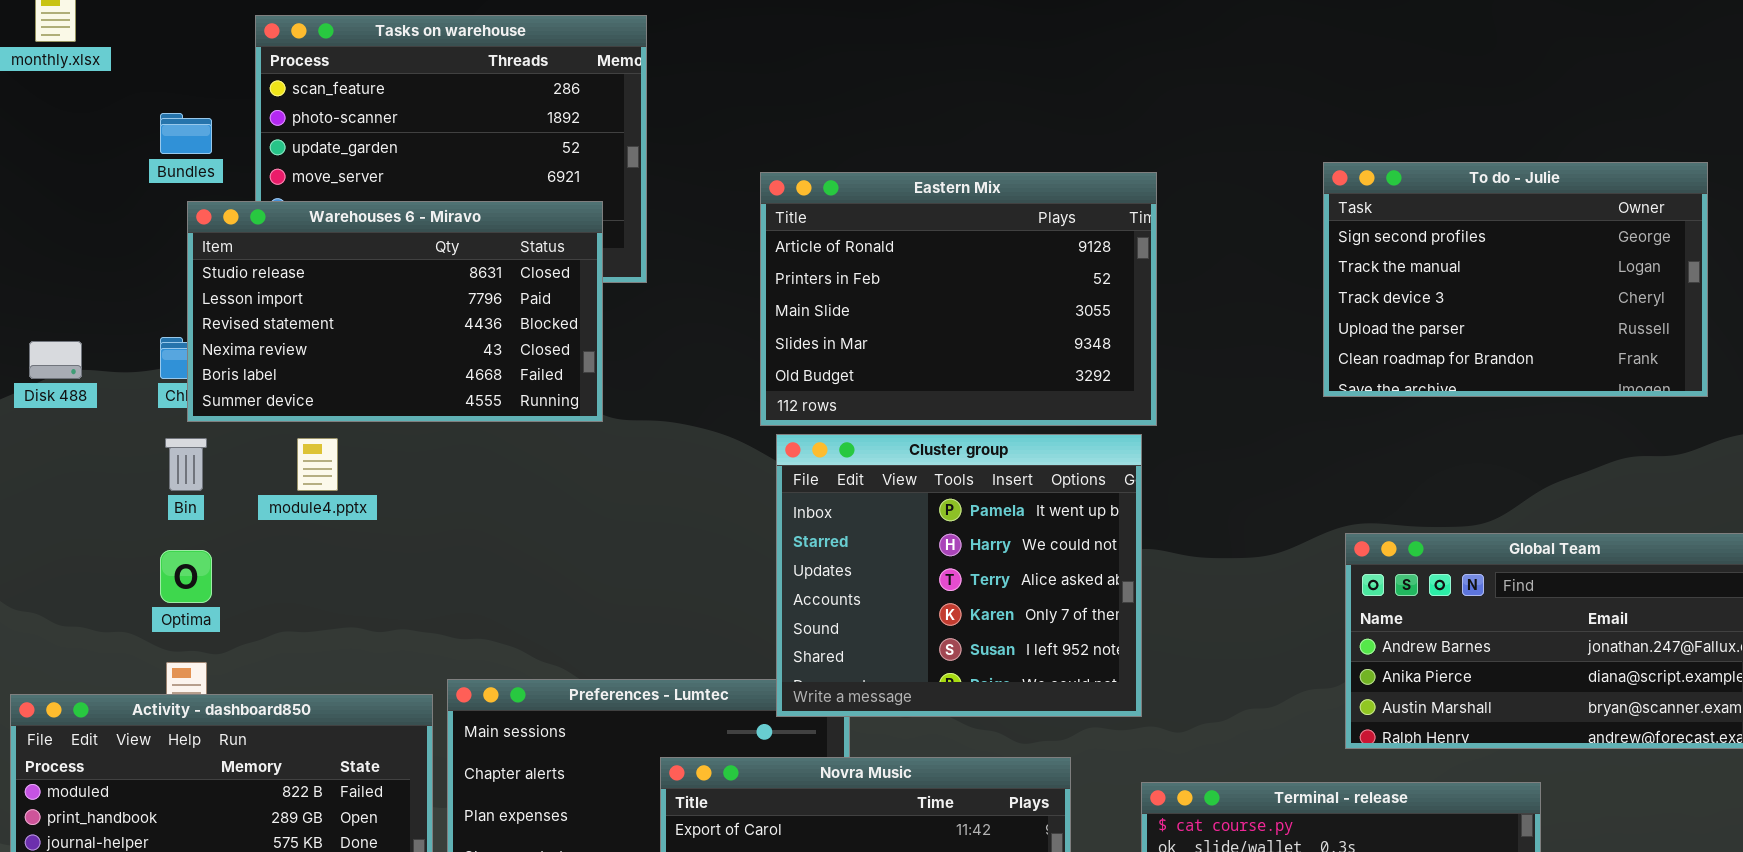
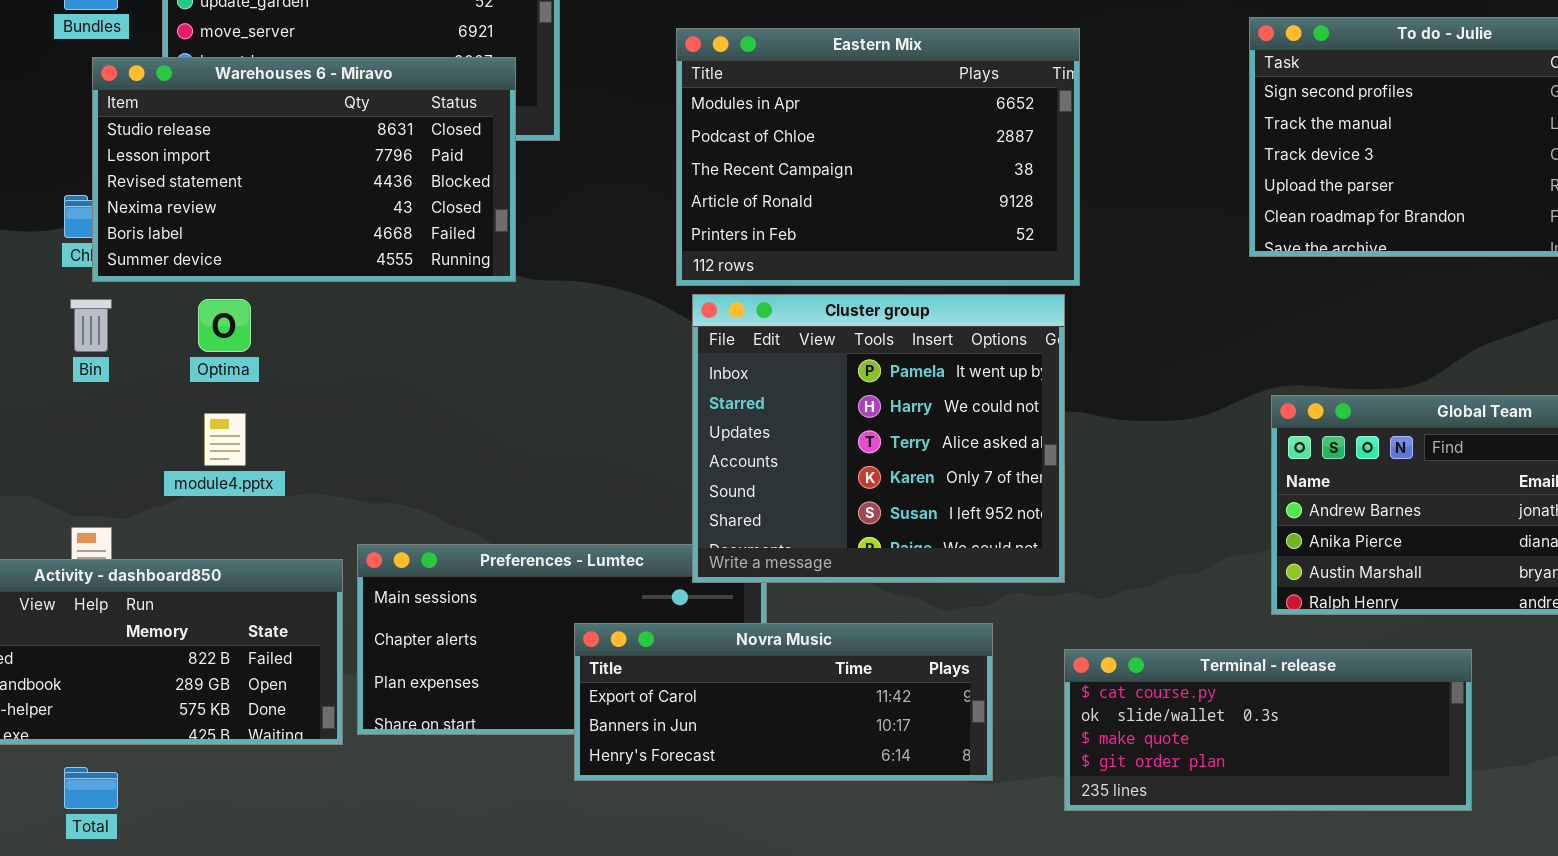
Eastern Mix: [760,172,1157,426] -> [676,28,1080,286], scrolled up 3 rows
module4.pptx: [297,438,338,491] -> [204,413,246,466], moved
Optima: [160,550,212,603] -> [198,299,251,352], moved

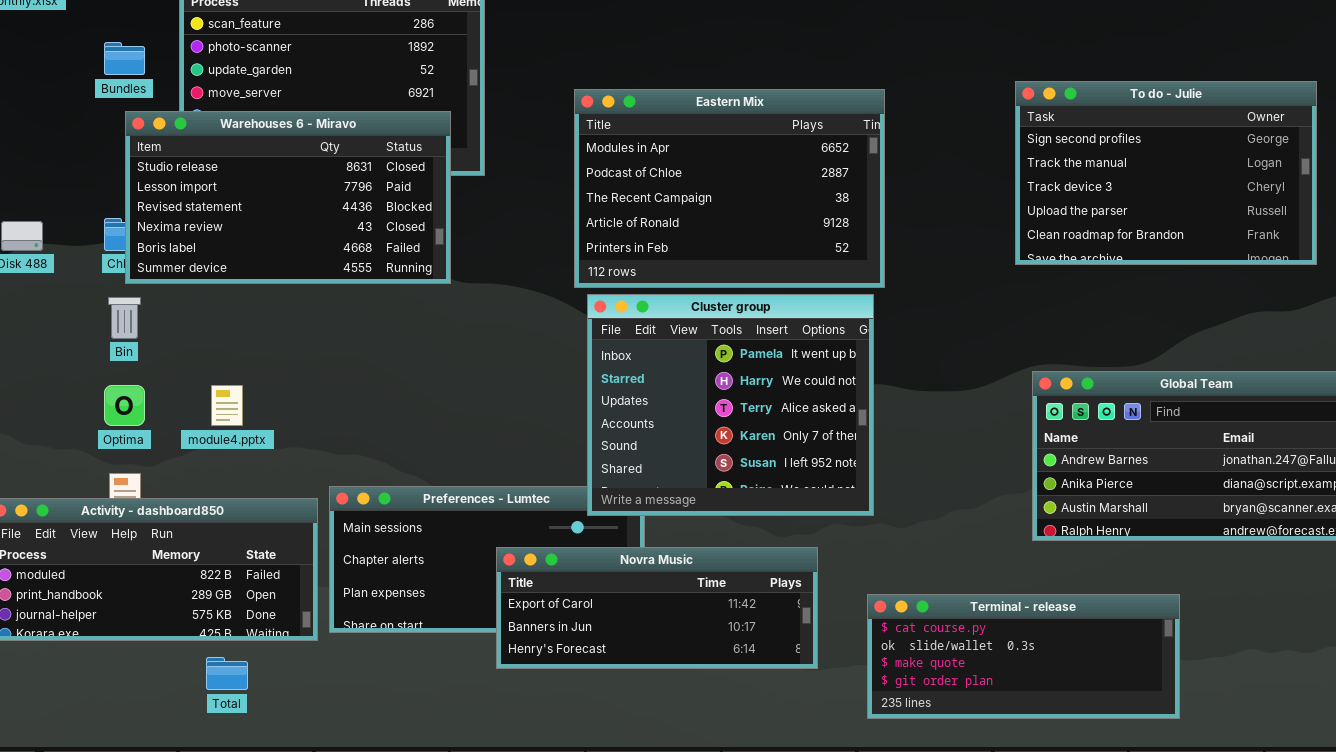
Optima: [198,299,251,352] -> [104,385,145,426], moved
Terminal - release: [1064,649,1472,811] -> [867,594,1180,719], moved
Total: [64,767,118,809] -> [206,657,248,690], moved

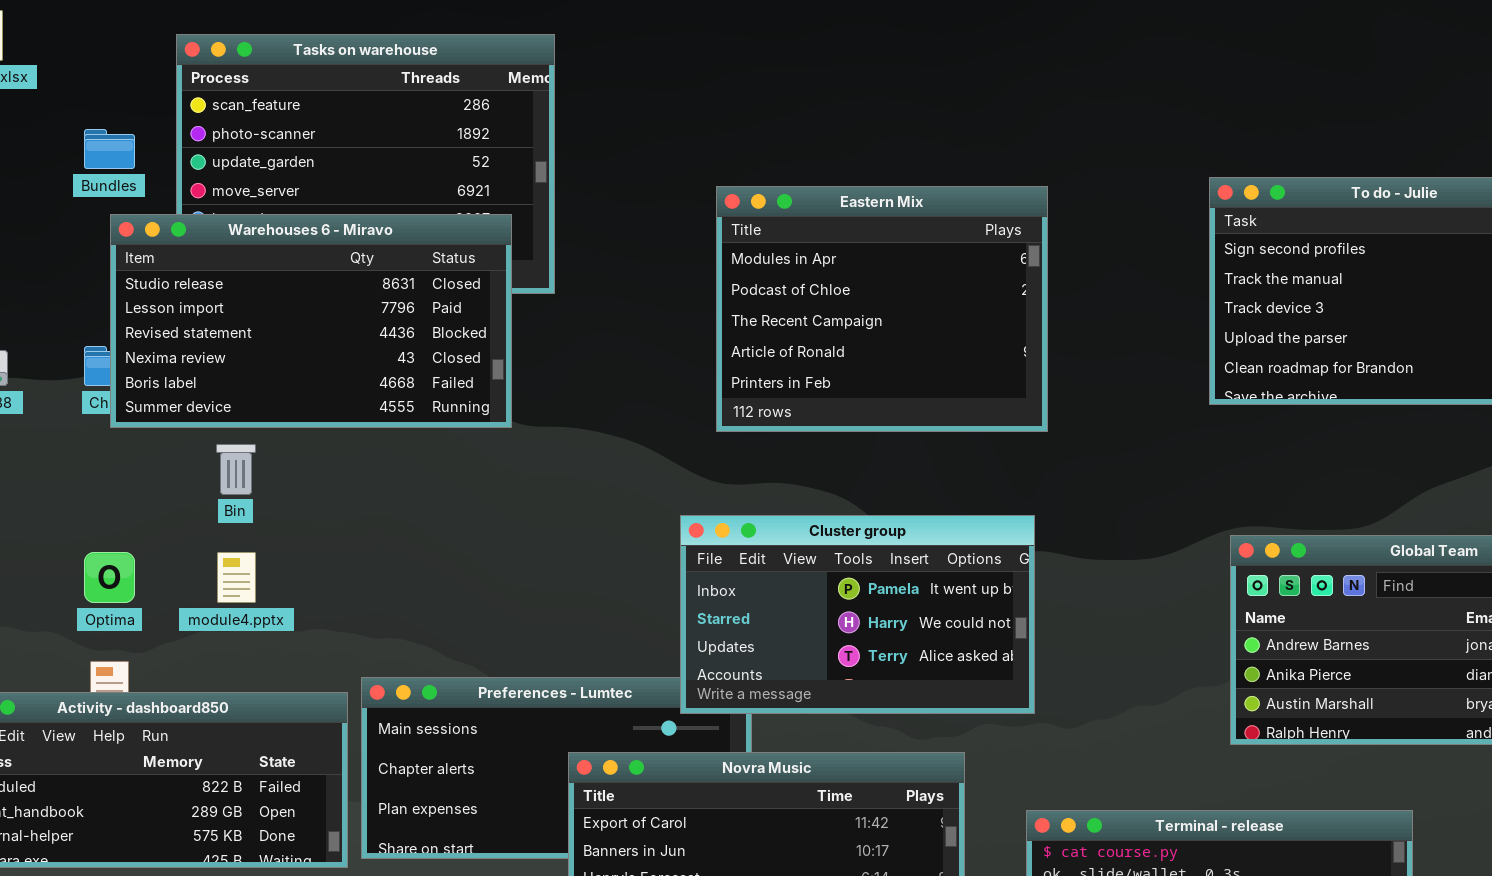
Eastern Mix: [574,89,885,288] -> [716,186,1048,432], resized
Cluster group: [587,294,874,516] -> [680,515,1035,714], resized
Bin: [108,297,141,339] -> [216,444,256,495], moved

